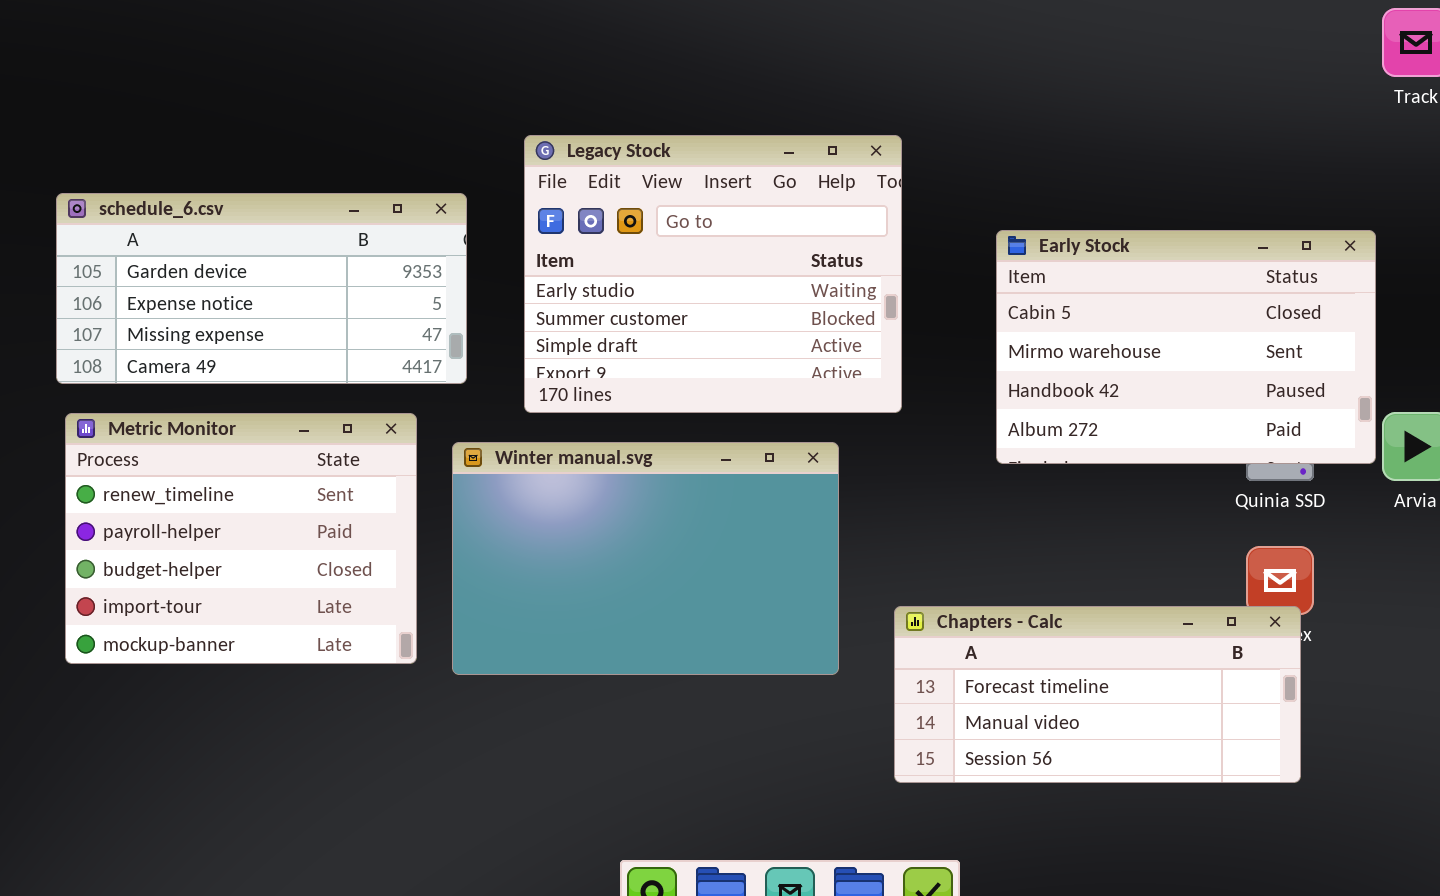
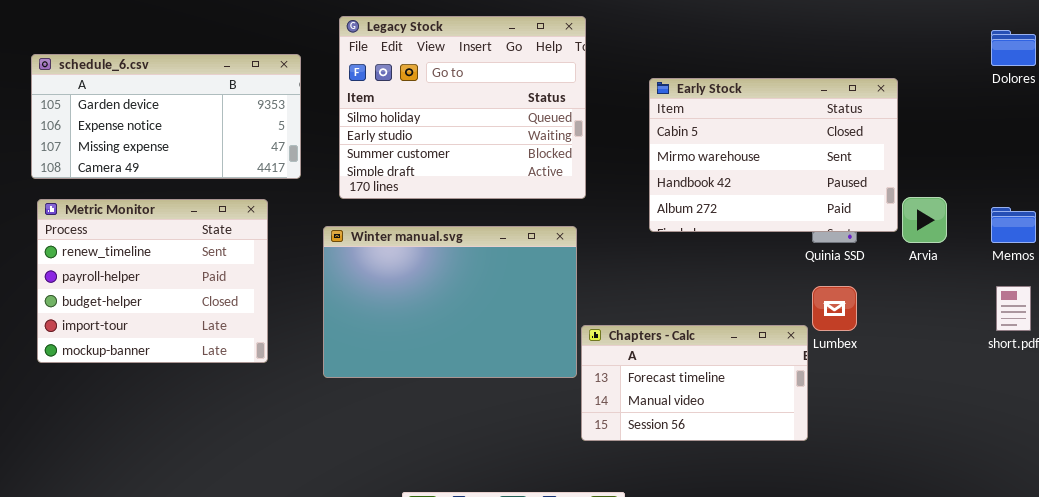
Legacy Stock: [524,135,902,413] -> [339,16,586,199], scrolled up 1 row
Winter manual.svg: [452,442,839,675] -> [323,226,577,378], moved
Chapters - Calc: [894,606,1301,783] -> [581,325,808,441], resized

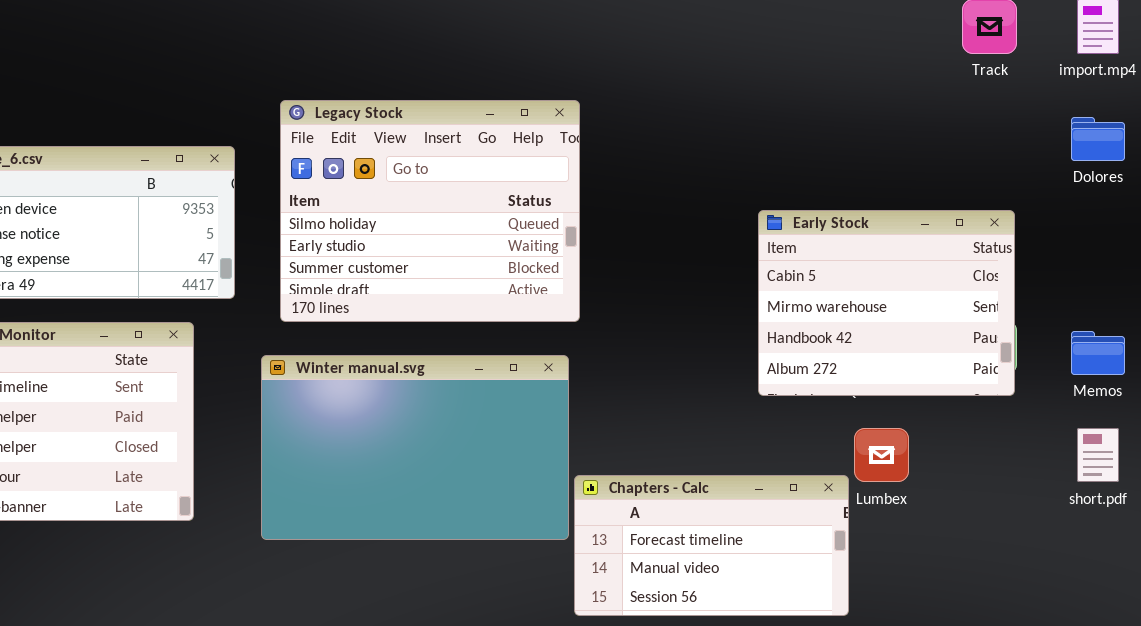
Early Stock: [649,78,898,232] -> [758,210,1015,396], moved, resized

